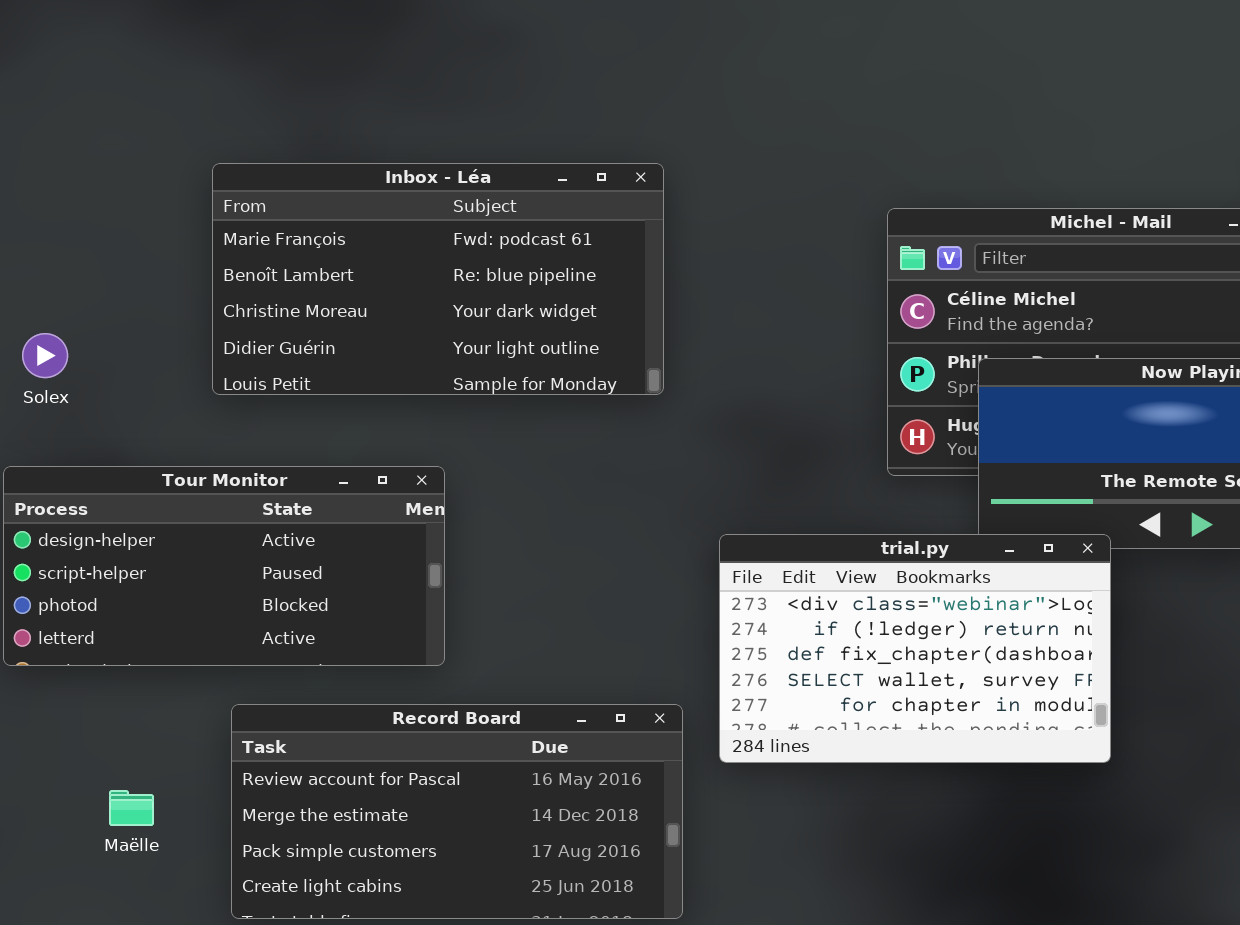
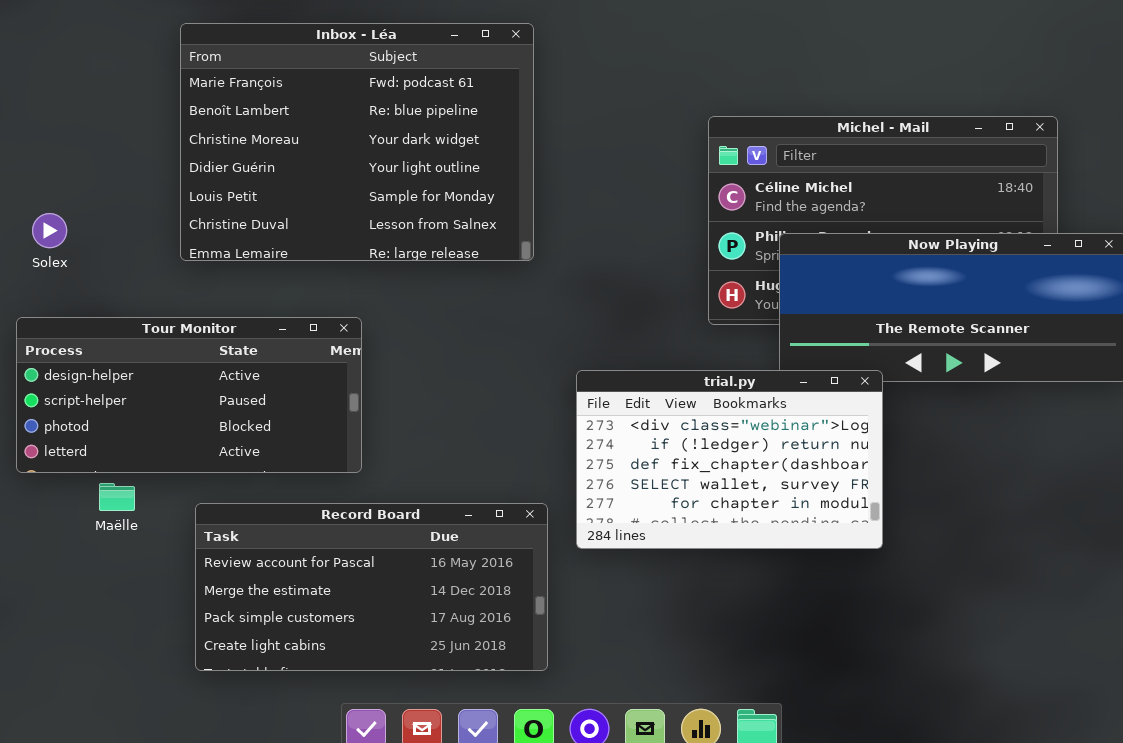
Inbox - Léa: [212,163,664,395] -> [180,23,534,261], resized
Maëlle: [109,790,154,826] -> [99,483,135,511], moved

